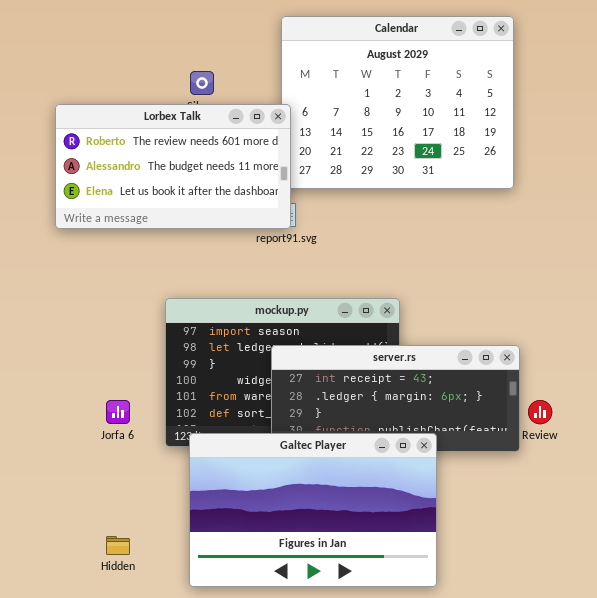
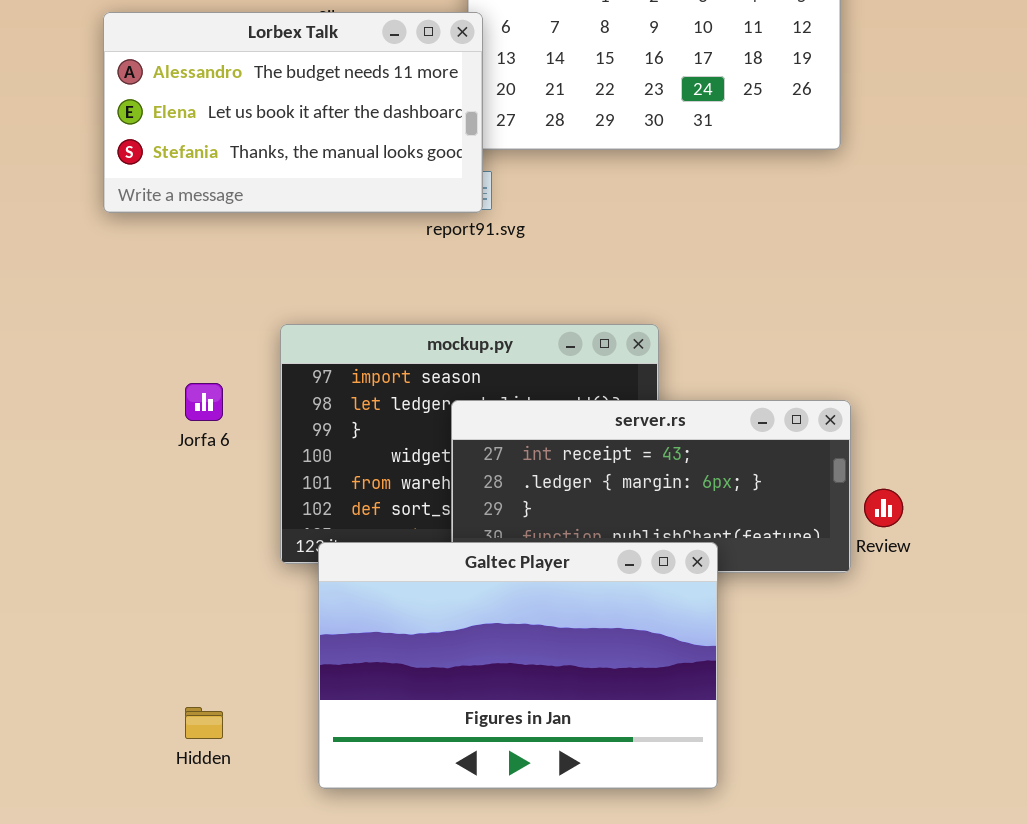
Lorbex Talk: [55,104,291,229] -> [103,12,483,213], scrolled down 1 row
Jorfa 6: [106,400,130,424] -> [185,383,223,421], moved

